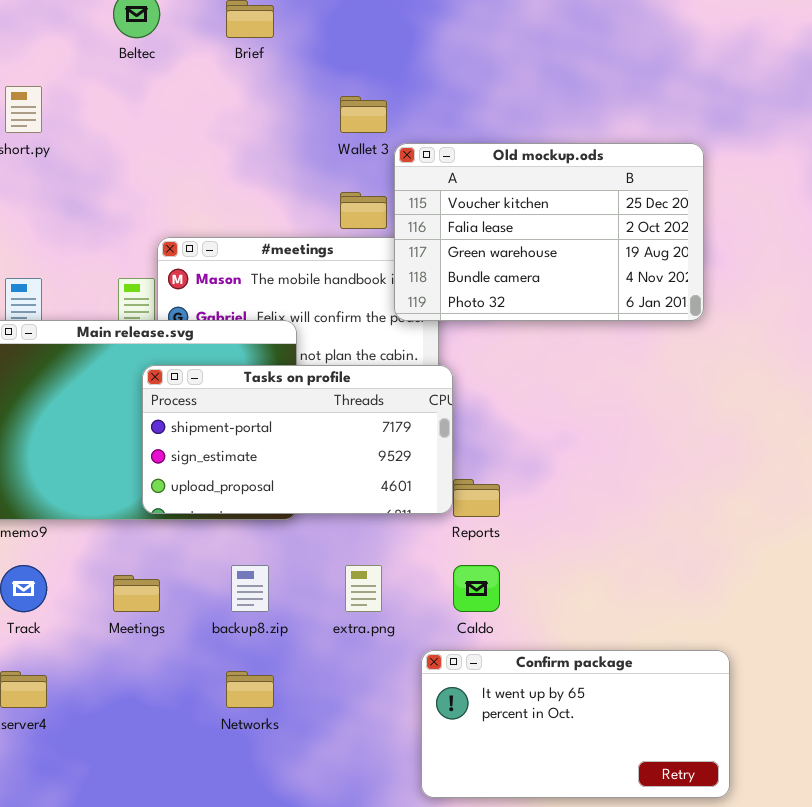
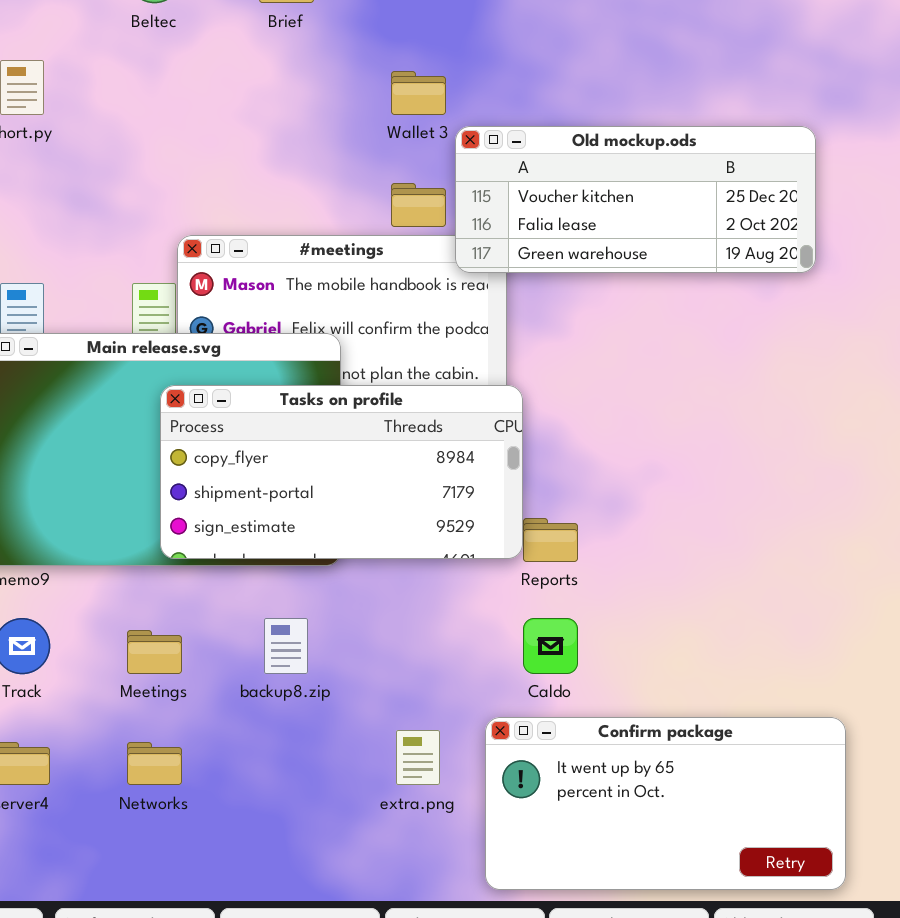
Old mockup.ods: [394,143,704,321] -> [455,126,816,273], resized
Tasks on profile: [142,365,453,514] -> [160,385,523,559], scrolled up 1 row
extra.png: [345,565,382,612] -> [396,730,440,785], moved
Networks: [226,671,274,708] -> [127,742,182,785], moved

